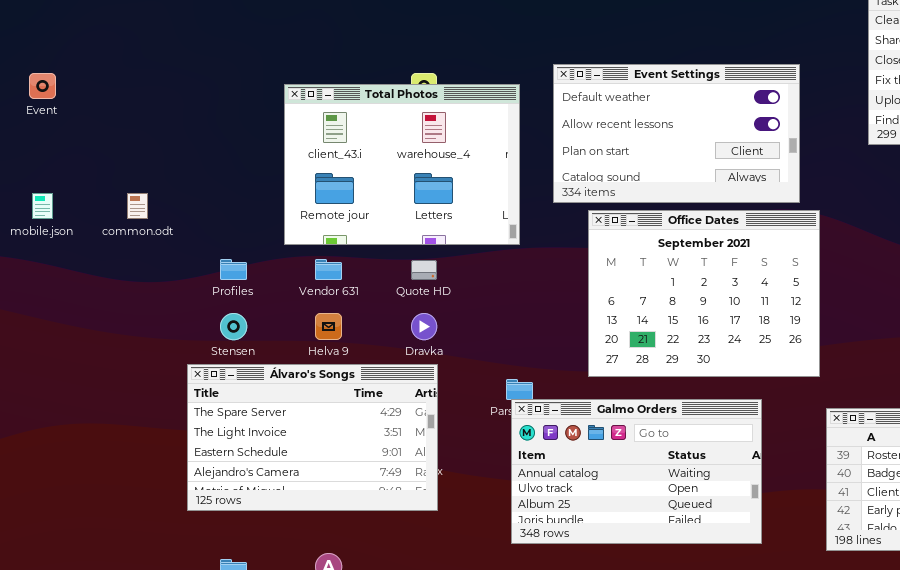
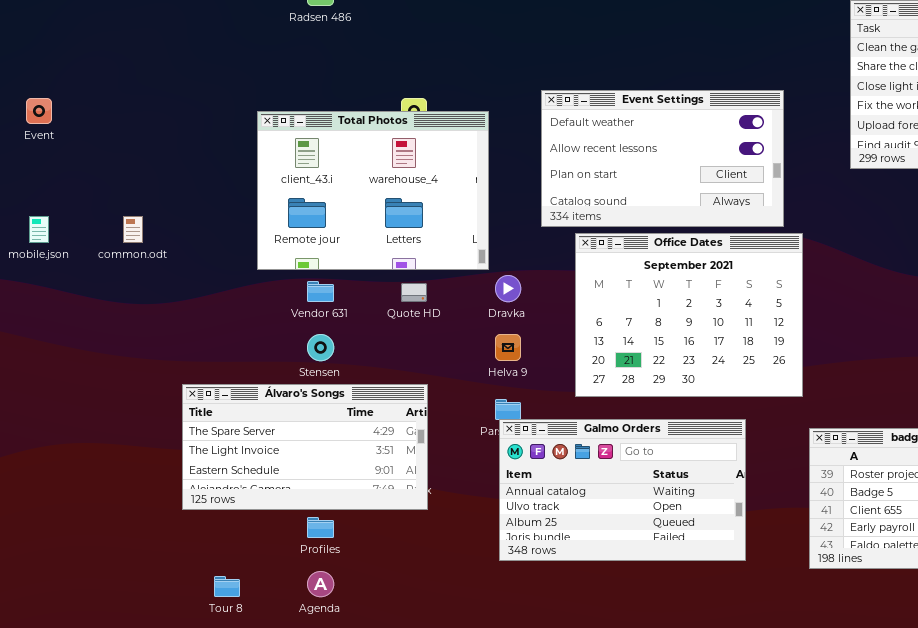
Total Photos: [284,84,520,245] -> [257,111,489,270], moved
Profiles: [220,259,247,280] -> [307,517,334,538], moved
Stensen: [220,313,247,340] -> [307,334,334,361], moved
Helva 9: [315,313,342,340] -> [495,334,521,361], moved
Dravka: [411,313,437,340] -> [495,275,521,302], moved
Álvaro's Songs: [187,364,438,511] -> [182,384,428,510], resized

